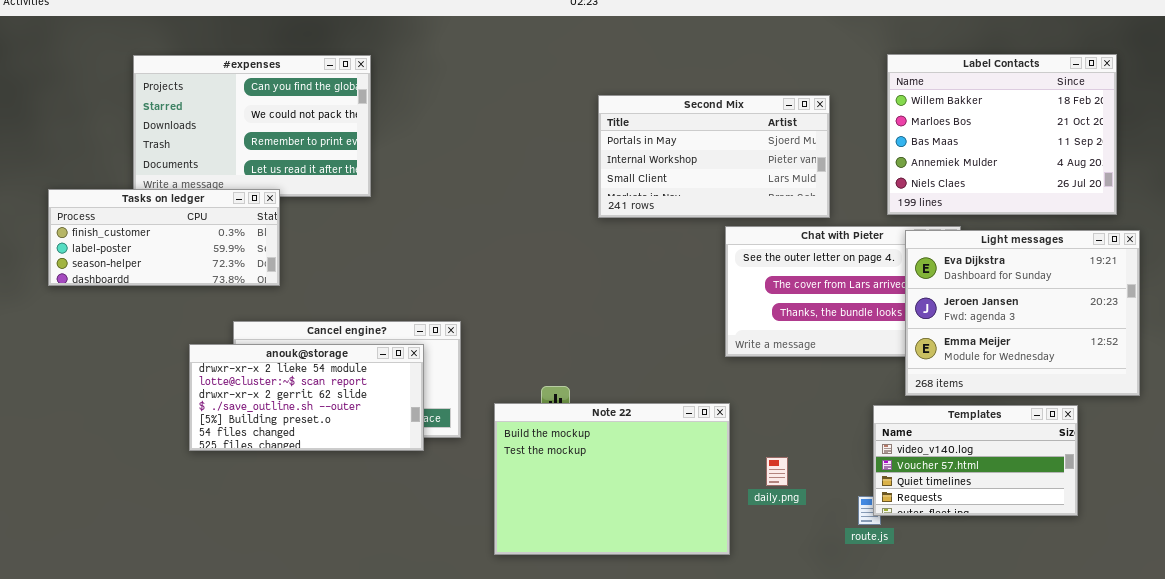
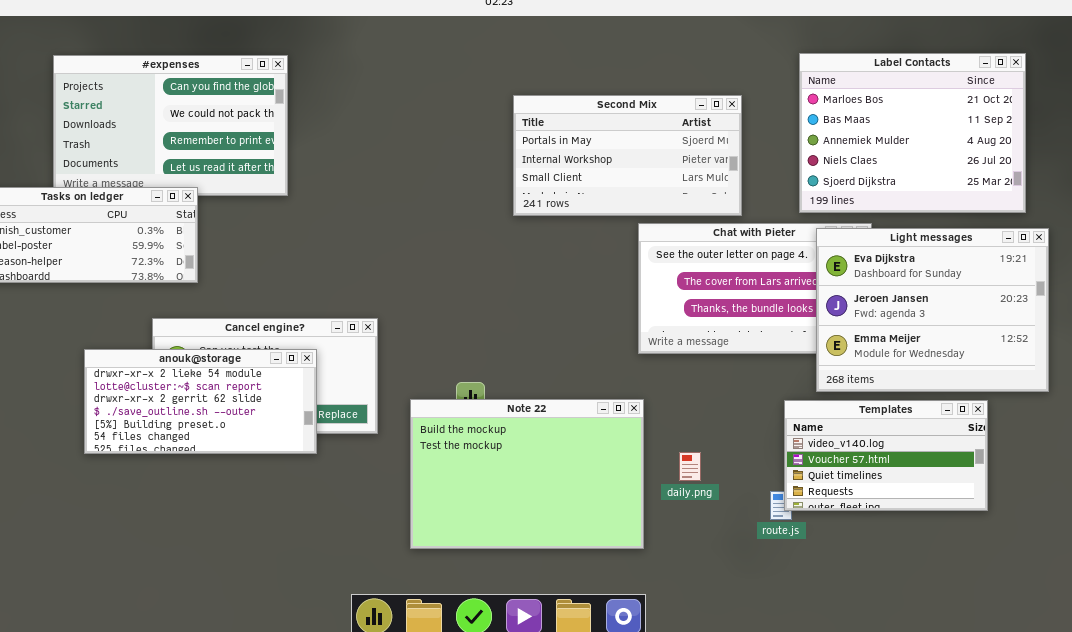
Label Contacts: [887,54,1117,215] -> [799,53,1026,213], scrolled down 1 row
anouk@storage: [189,344,424,451] -> [84,349,317,454], moved

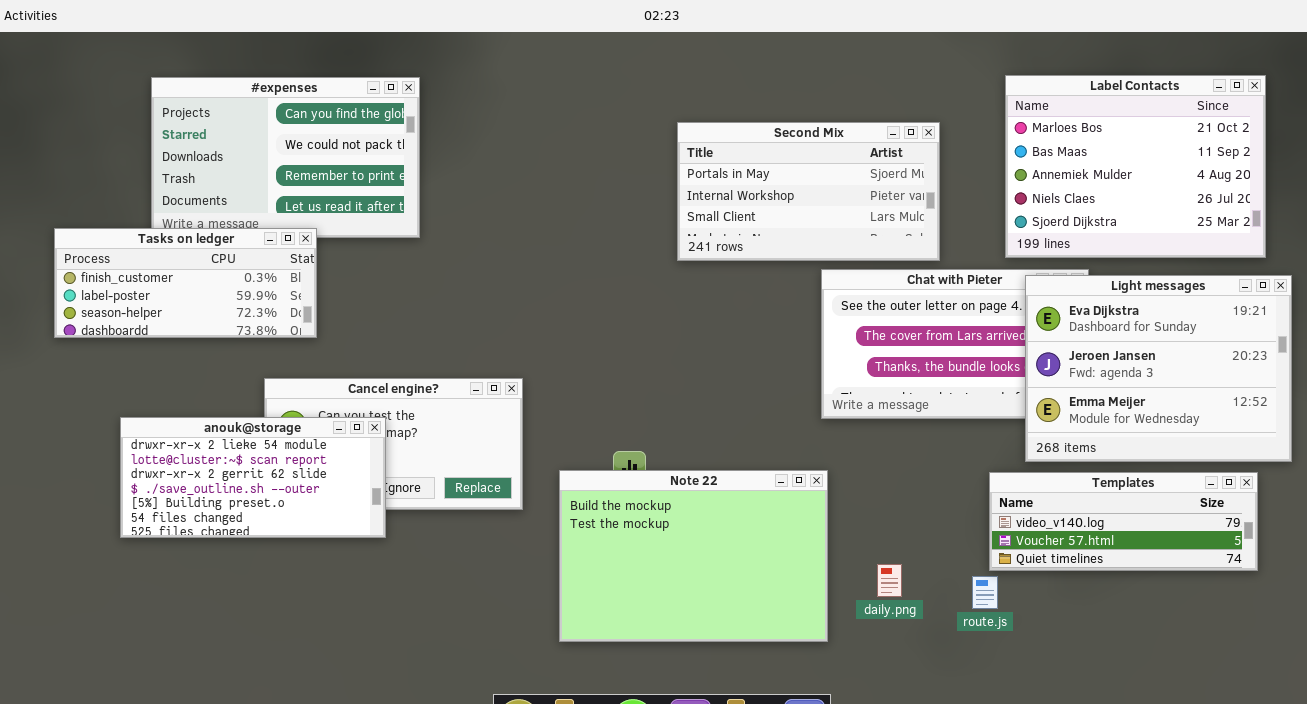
anouk@storage: [84,349,317,454] -> [120,417,386,538], moved
Templates: [784,400,988,511] -> [989,472,1258,571], resized
daily.png: [679,452,701,481] -> [877,564,902,597], moved

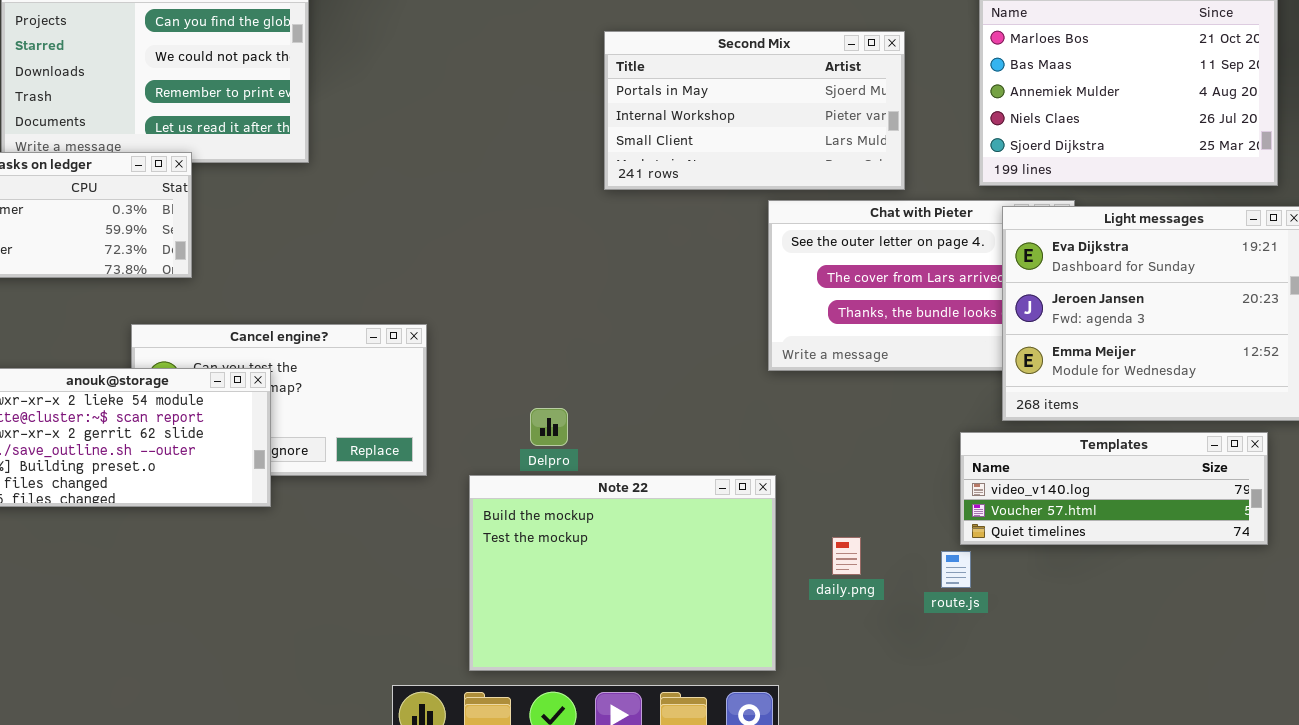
Note 22: [559,470,828,642] -> [469,475,776,671], moved

